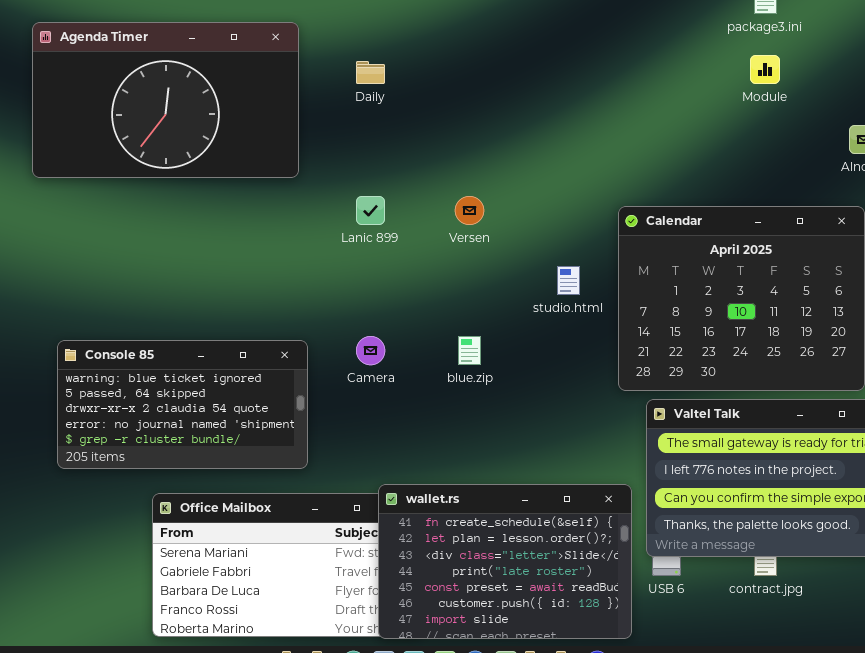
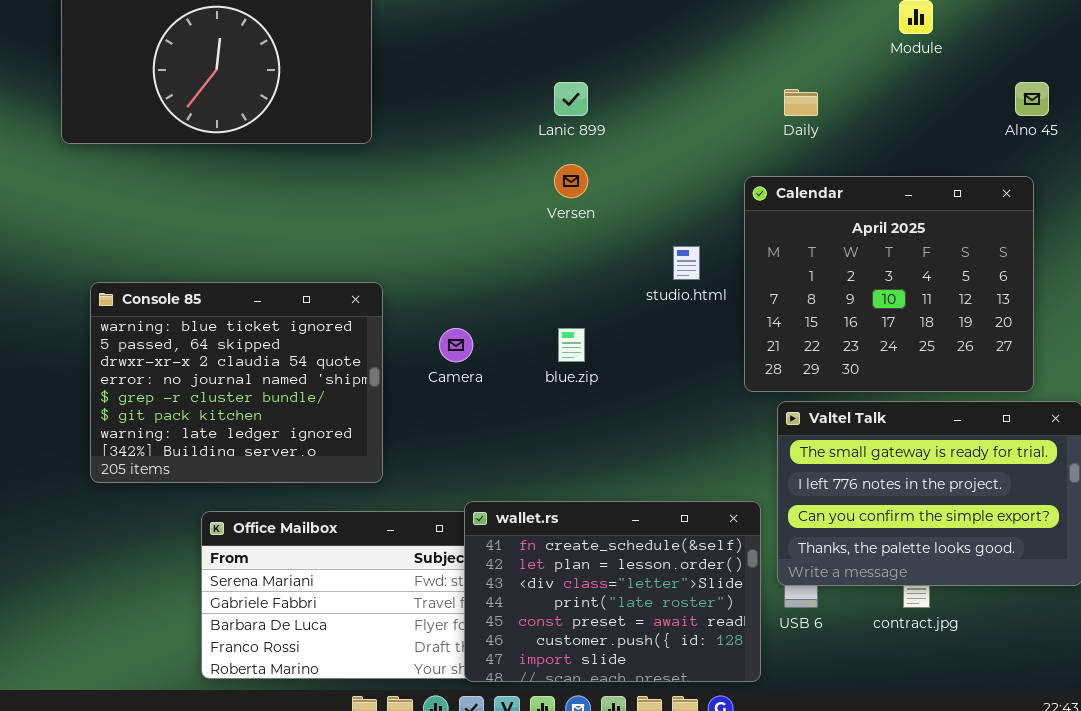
Daily: [356,61,385,84] -> [784,89,818,116], moved
Lanic 899: [356,196,385,225] -> [554,82,588,116], moved
Console 85: [57,340,308,469] -> [90,282,383,483], resized

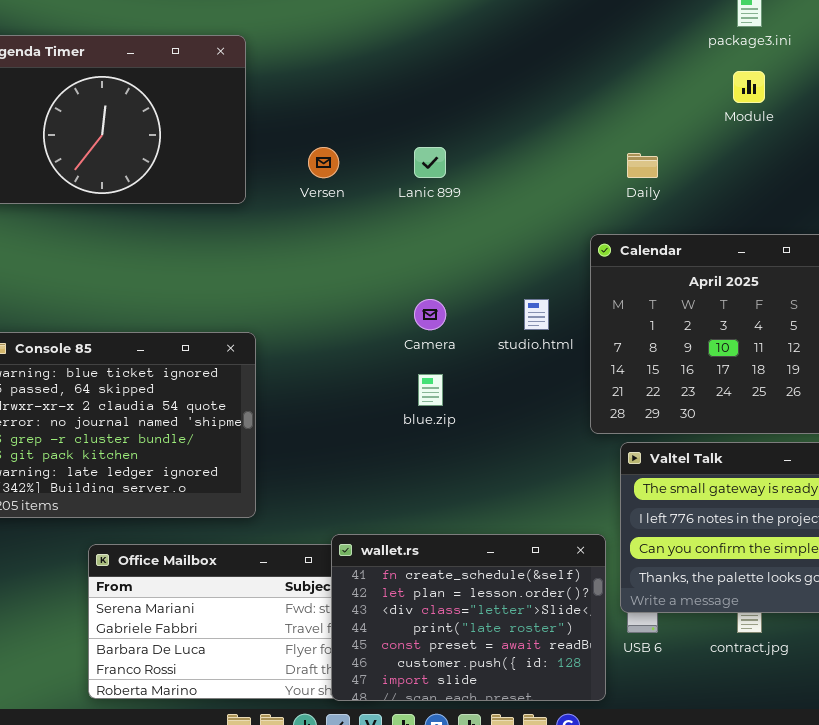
Versen: [554,164,588,198] -> [308,147,339,178], moved
Camera: [439,328,473,362] -> [414,299,446,330], moved

